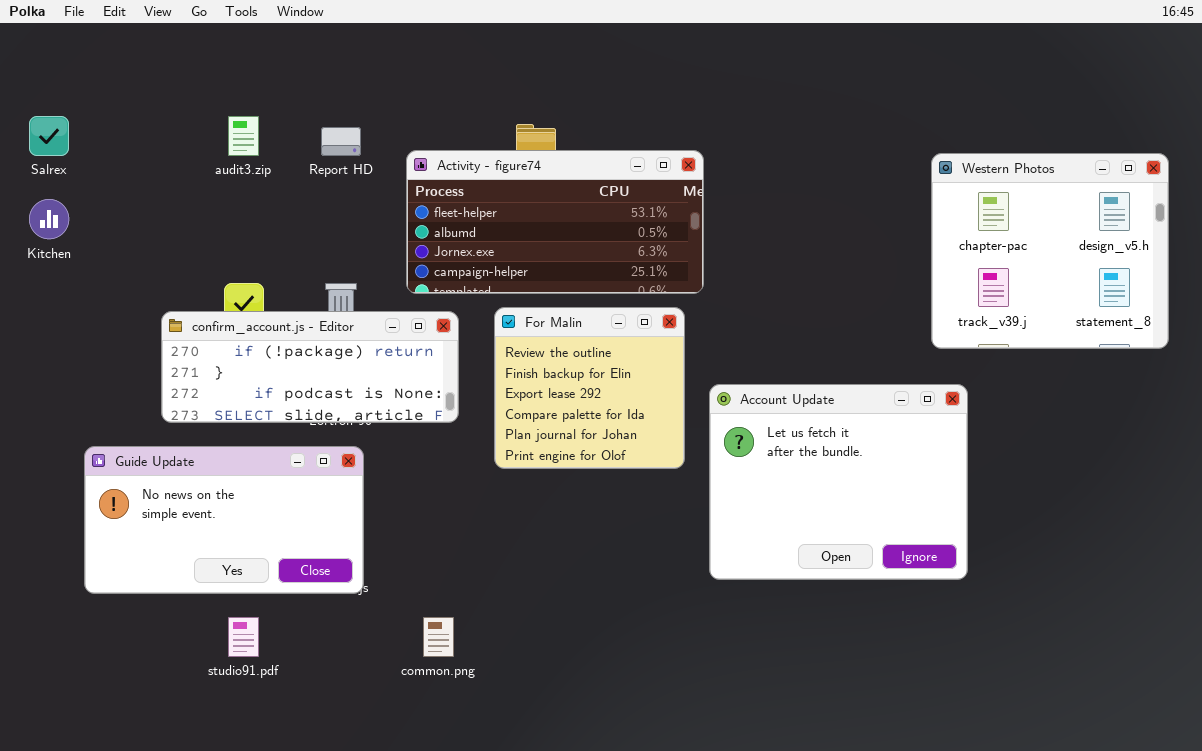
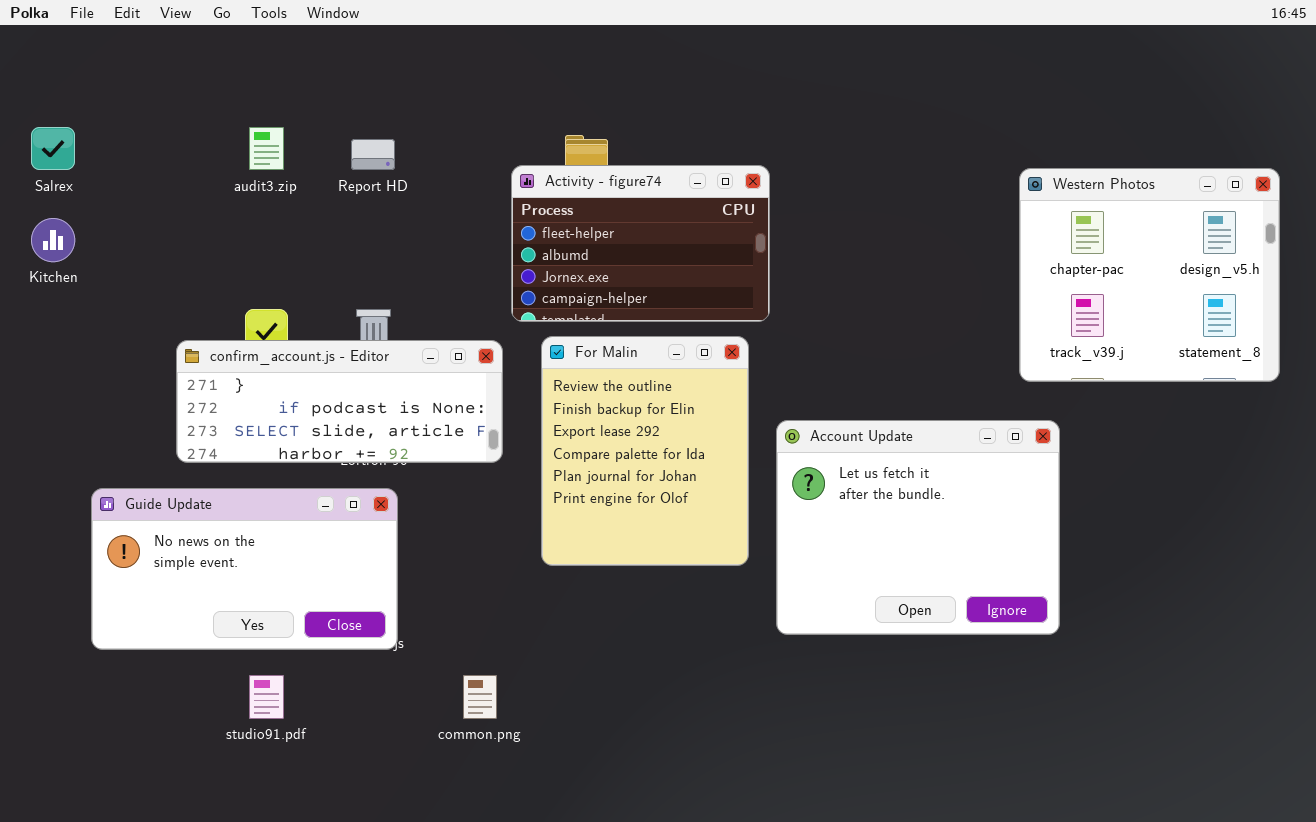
Activity - figure74: [406,150,704,294] -> [511,165,770,322], resized
For Malin: [494,307,685,469] -> [541,336,749,566], resized
confirm_account.js - Editor: [161,311,459,423] -> [176,340,503,463], scrolled down 1 row

